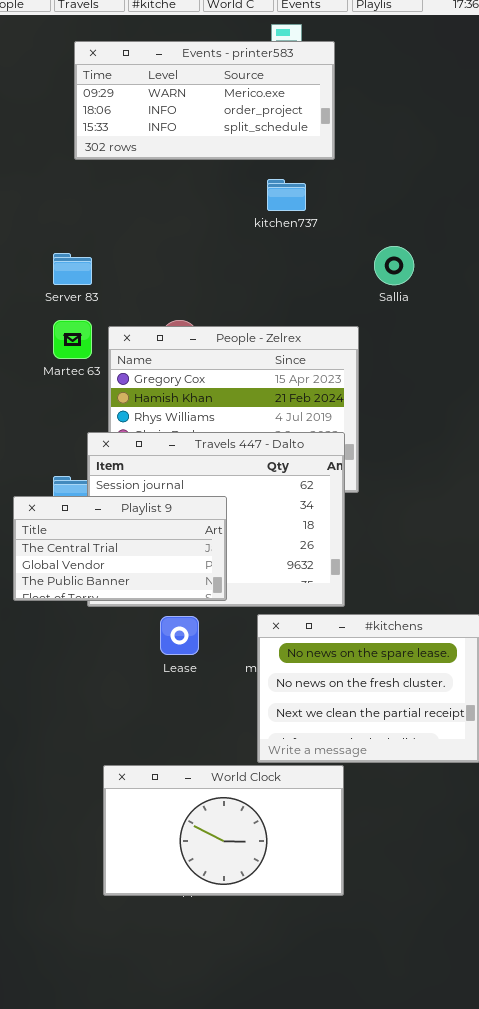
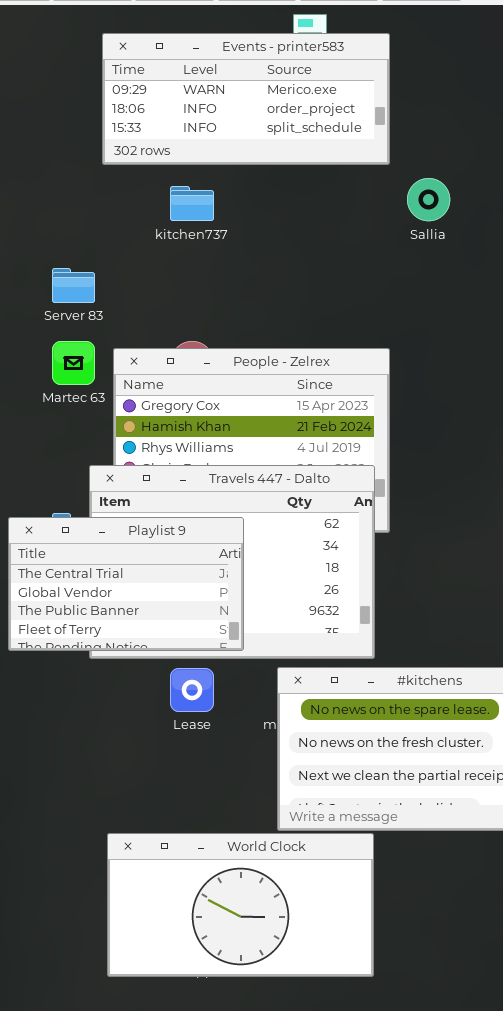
Events - printer583: [74,41,335,160] -> [102,33,390,165], moved
kitchen737: [267,179,306,211] -> [170,186,214,221], moved
Sallia: [374,246,414,285] -> [407,178,450,221], moved
Playlist 9: [13,496,227,601] -> [8,517,244,651], resized

